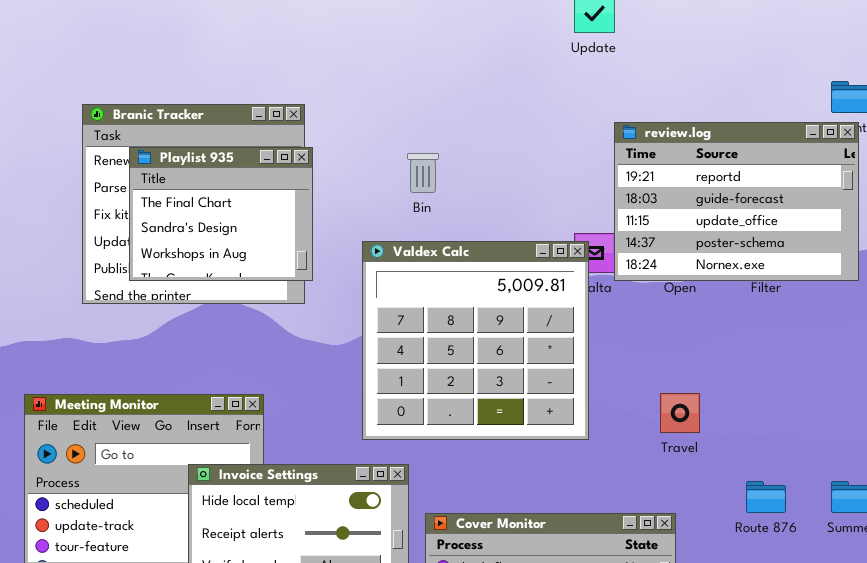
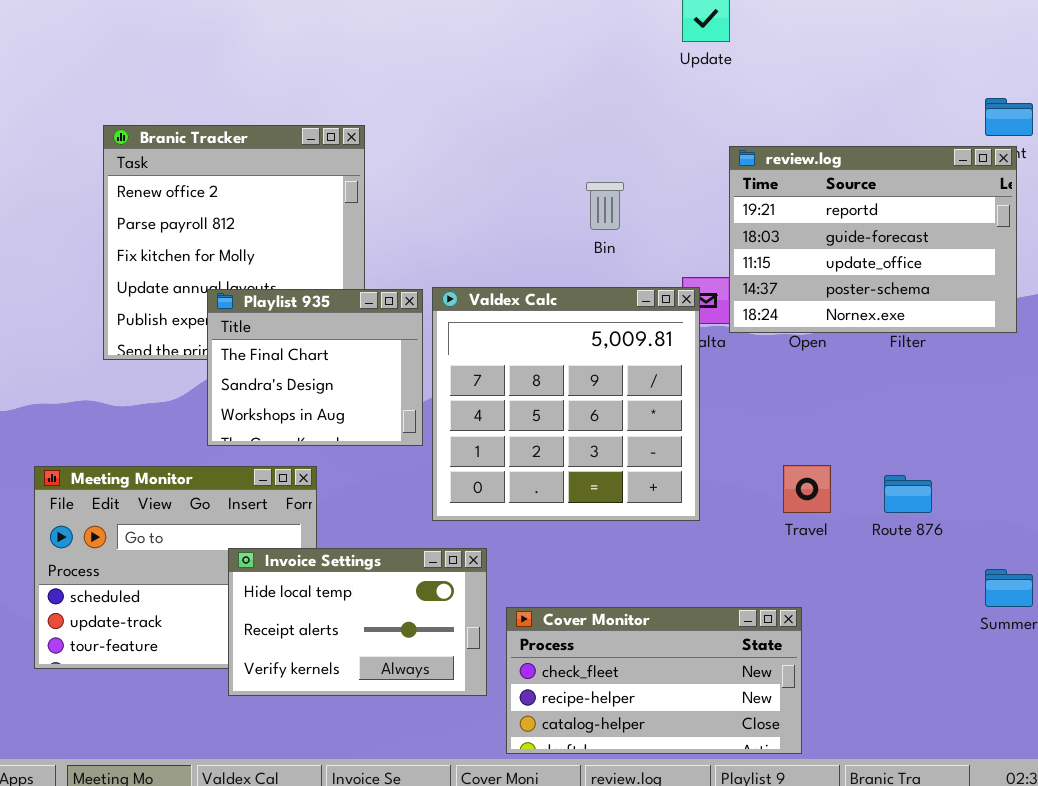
Playlist 935: [129,147,313,281] -> [207,289,423,446], moved
Bin: [407,153,439,193] -> [586,182,624,230], moved
Route 876: [746,481,786,513] -> [884,475,932,513], moved

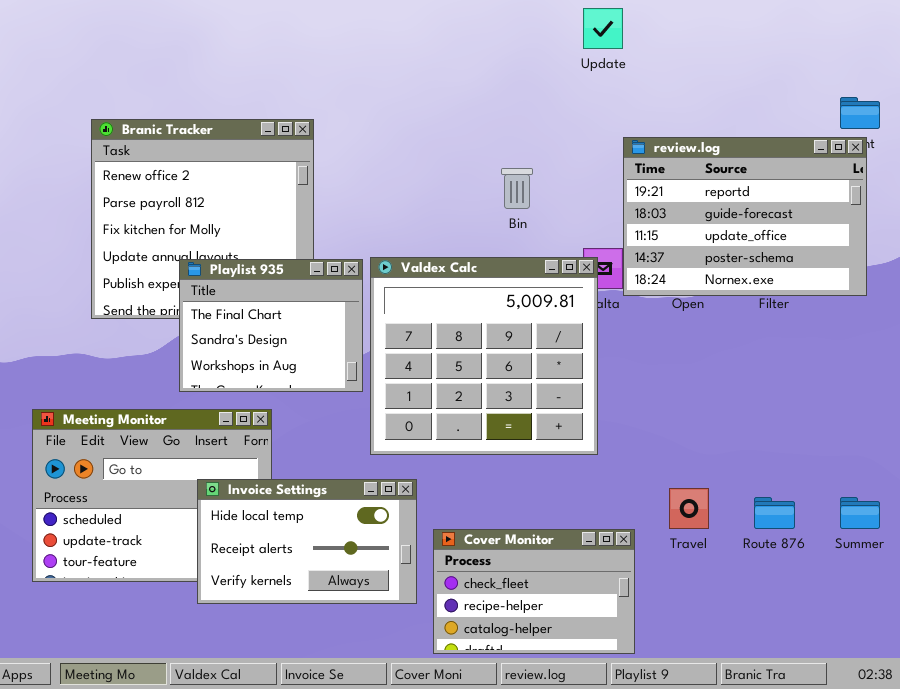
Travel: [783,465,831,513] -> [669,488,709,529], moved
Route 876: [884,475,932,513] -> [754,497,795,529], moved
Cover Monitor: [506,607,802,754] -> [433,529,635,654], resized

